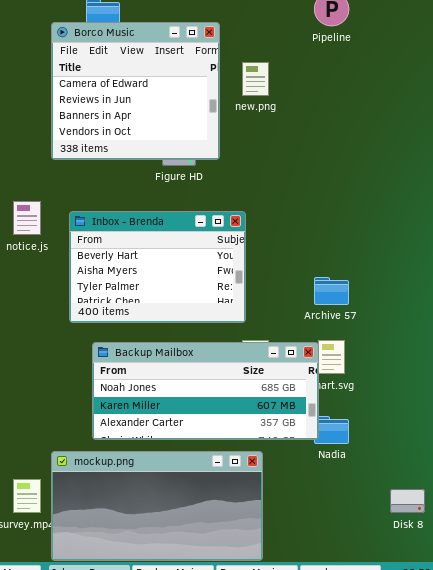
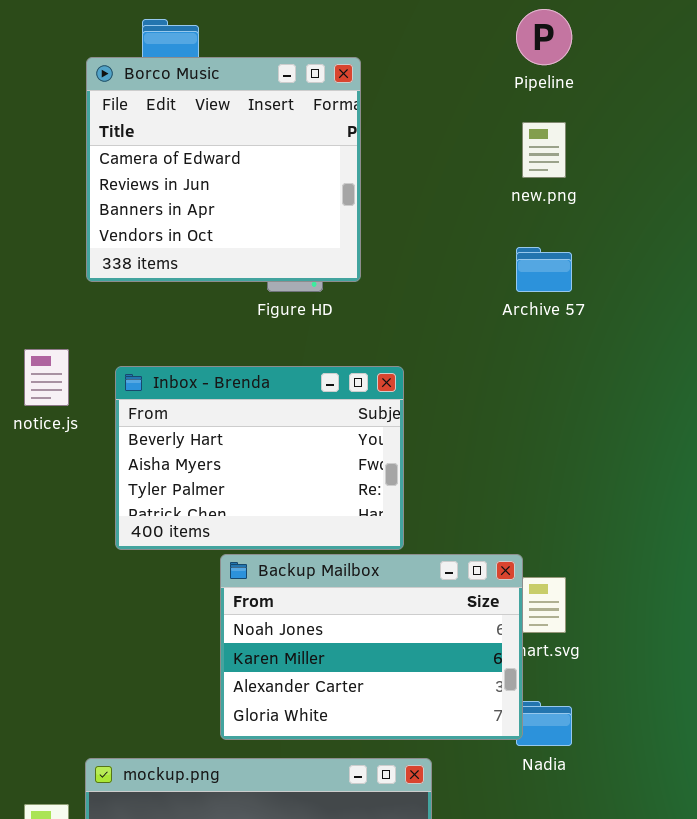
new.png: [242,62,269,96] -> [522,122,566,178], moved
Archive 57: [314,277,349,305] -> [516,247,572,292], moved
Backup Mailbox: [92,342,319,440] -> [220,554,523,740], resized

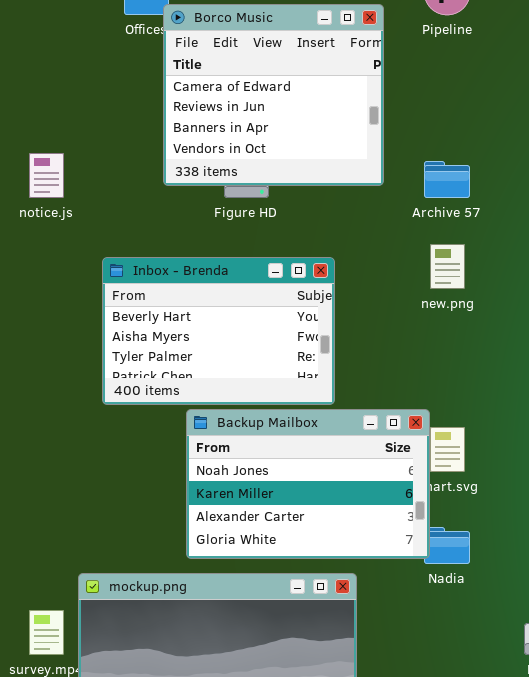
Borco Music: [86,57,361,282] -> [163,4,384,186], moved
new.png: [522,122,566,178] -> [430,244,465,289], moved
notice.js: [24,349,69,406] -> [29,153,64,198], moved

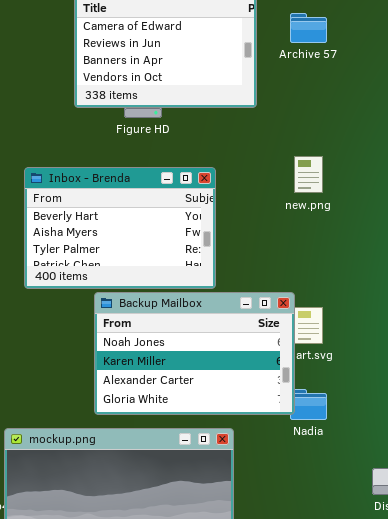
Archive 57: [424,161,470,198] -> [290,13,327,43], moved

